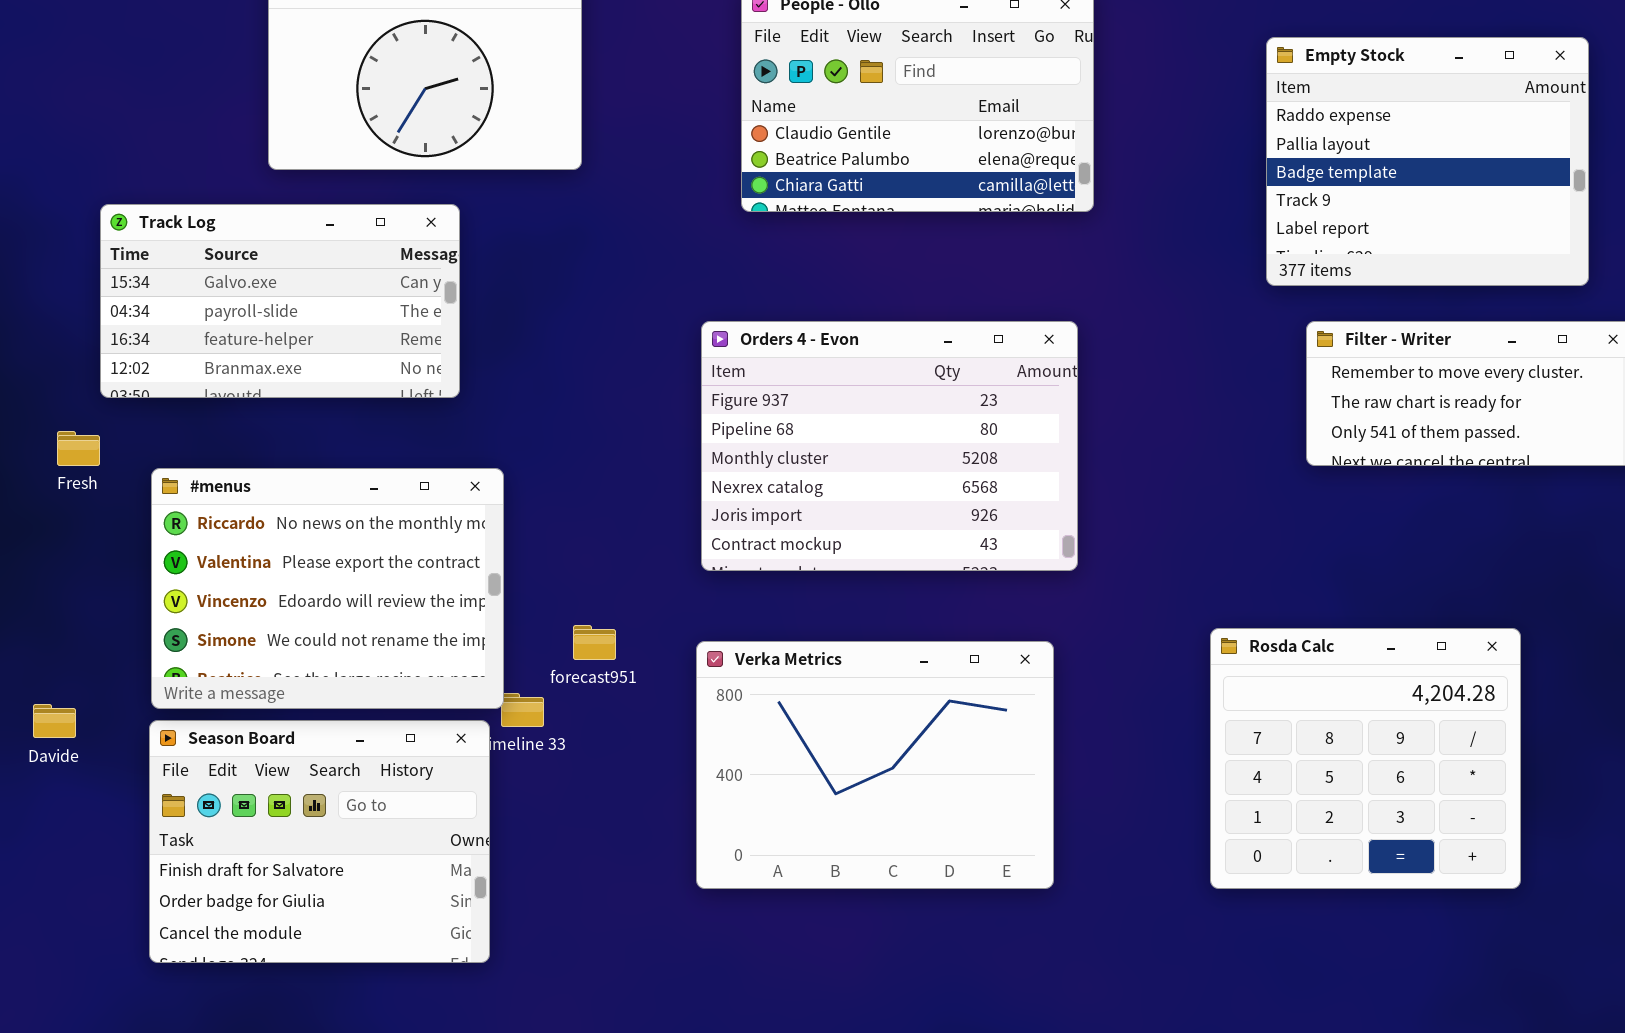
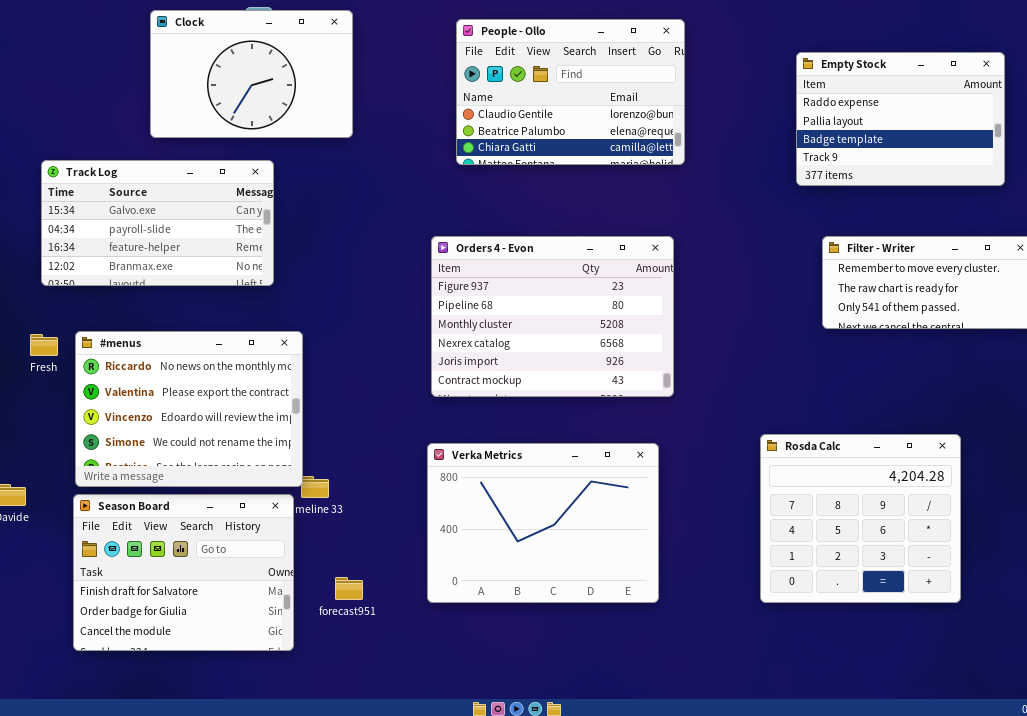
Empty Stock: [1266,37,1589,286] -> [796,52,1005,186], resized
Fresh: [57,431,100,466] -> [30,334,58,356], moved
forecast951: [573,625,616,660] -> [335,577,363,600], moved

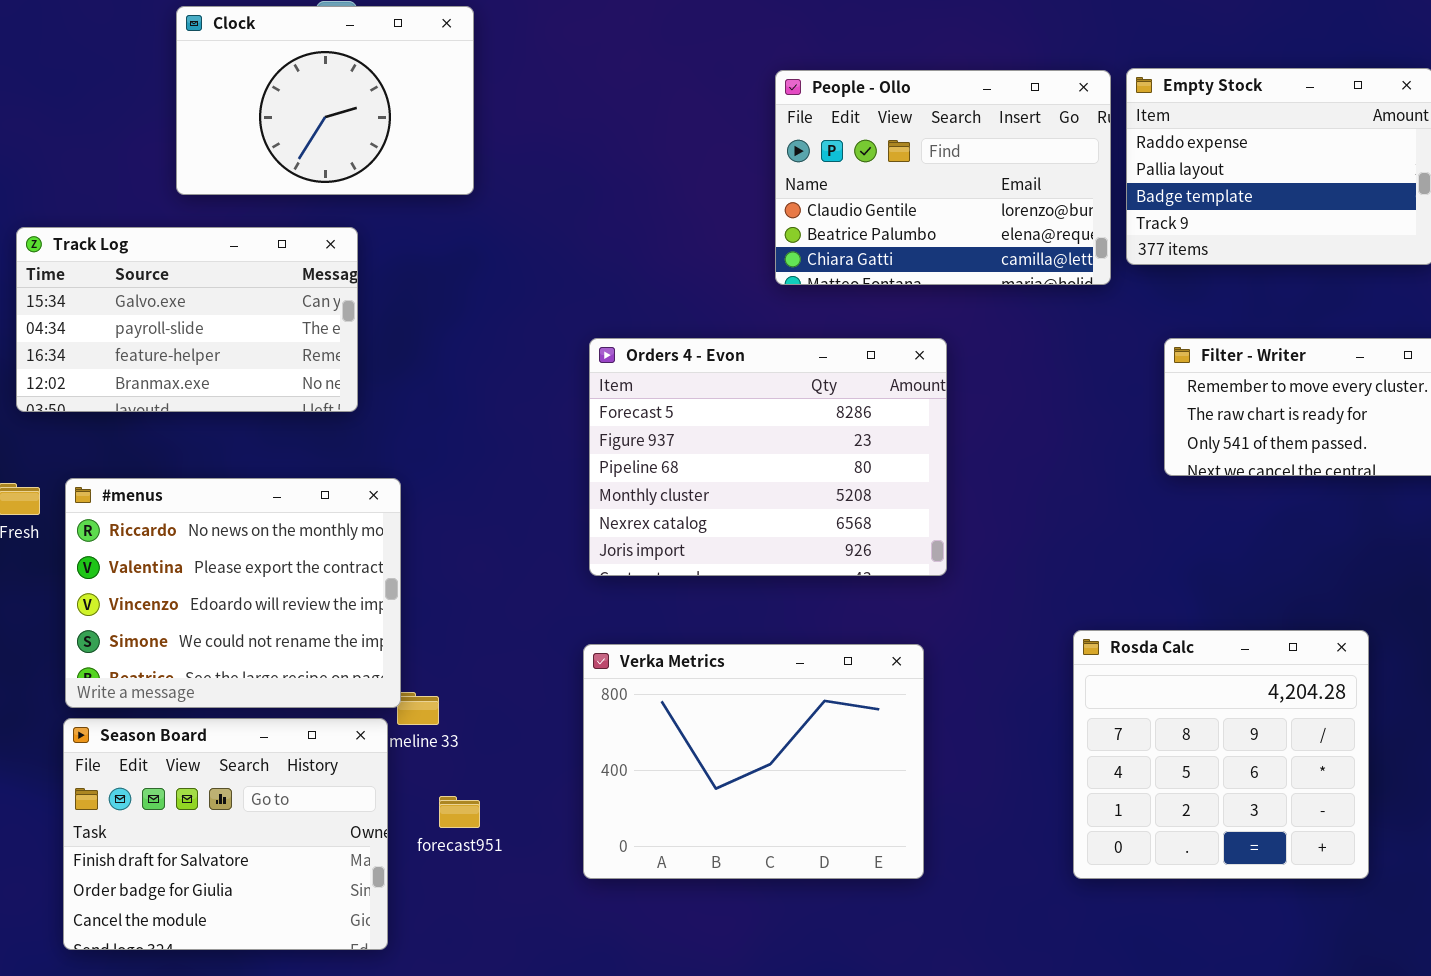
People - Ollo: [456,19,685,165] -> [775,70,1111,285], moved
Orders 4 - Evon: [431,236,674,397] -> [589,338,947,576], scrolled up 1 row
forecast951: [335,577,363,600] -> [439,796,480,828], moved

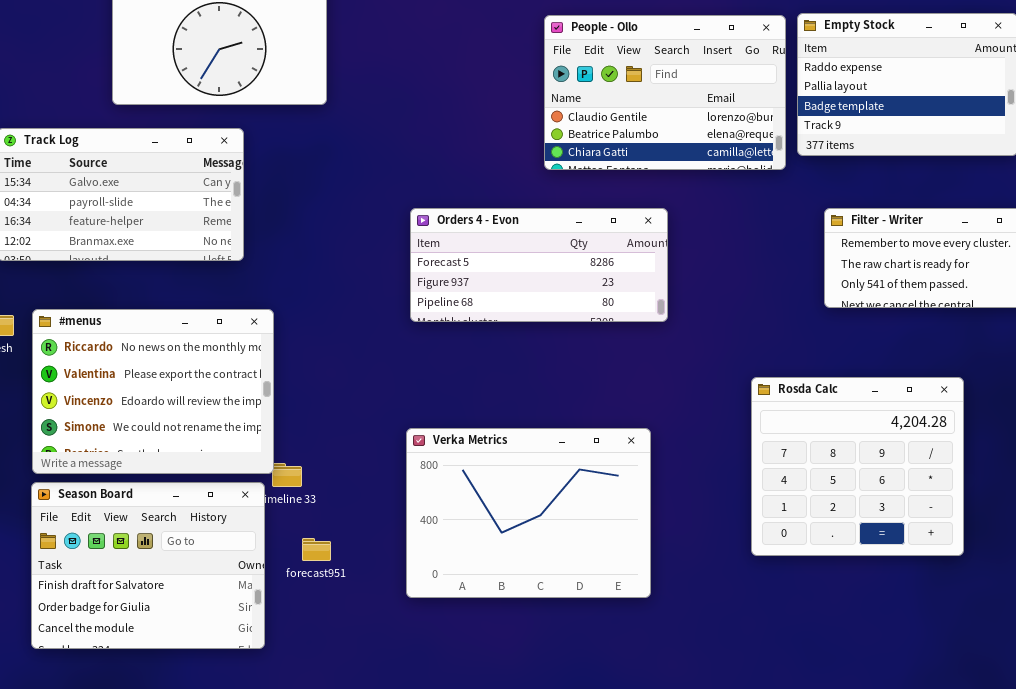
Orders 4 - Evon: [589,338,947,576] -> [410,208,668,322], resized
Rosda Calc: [1073,630,1369,879] -> [751,377,964,556], moved

